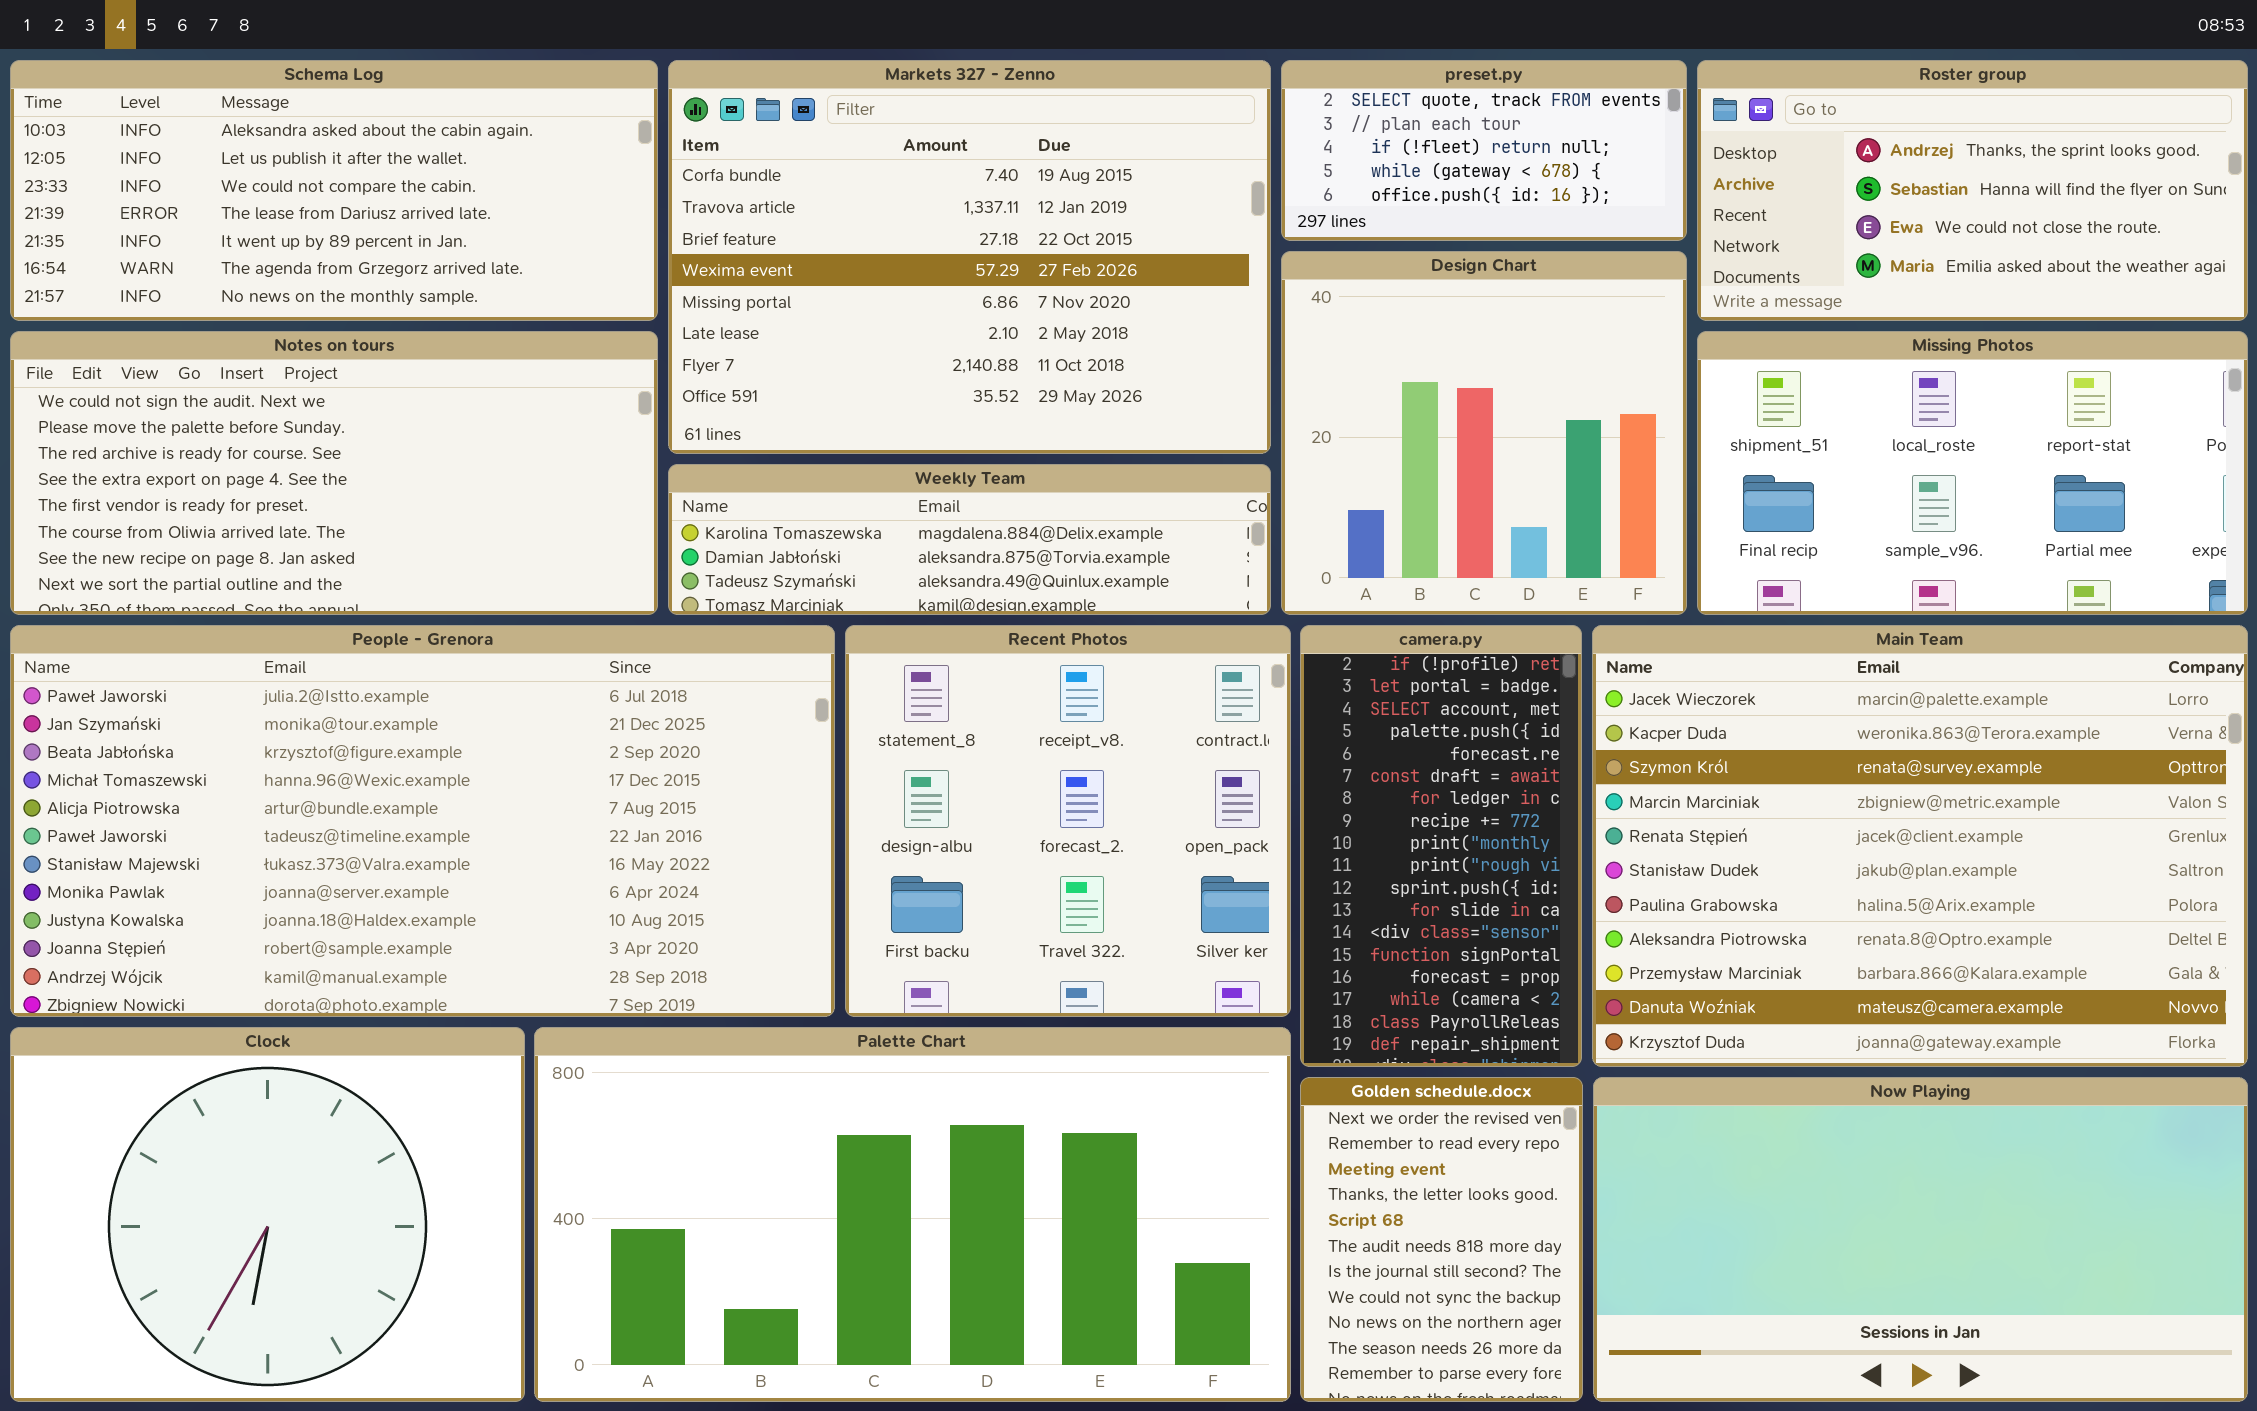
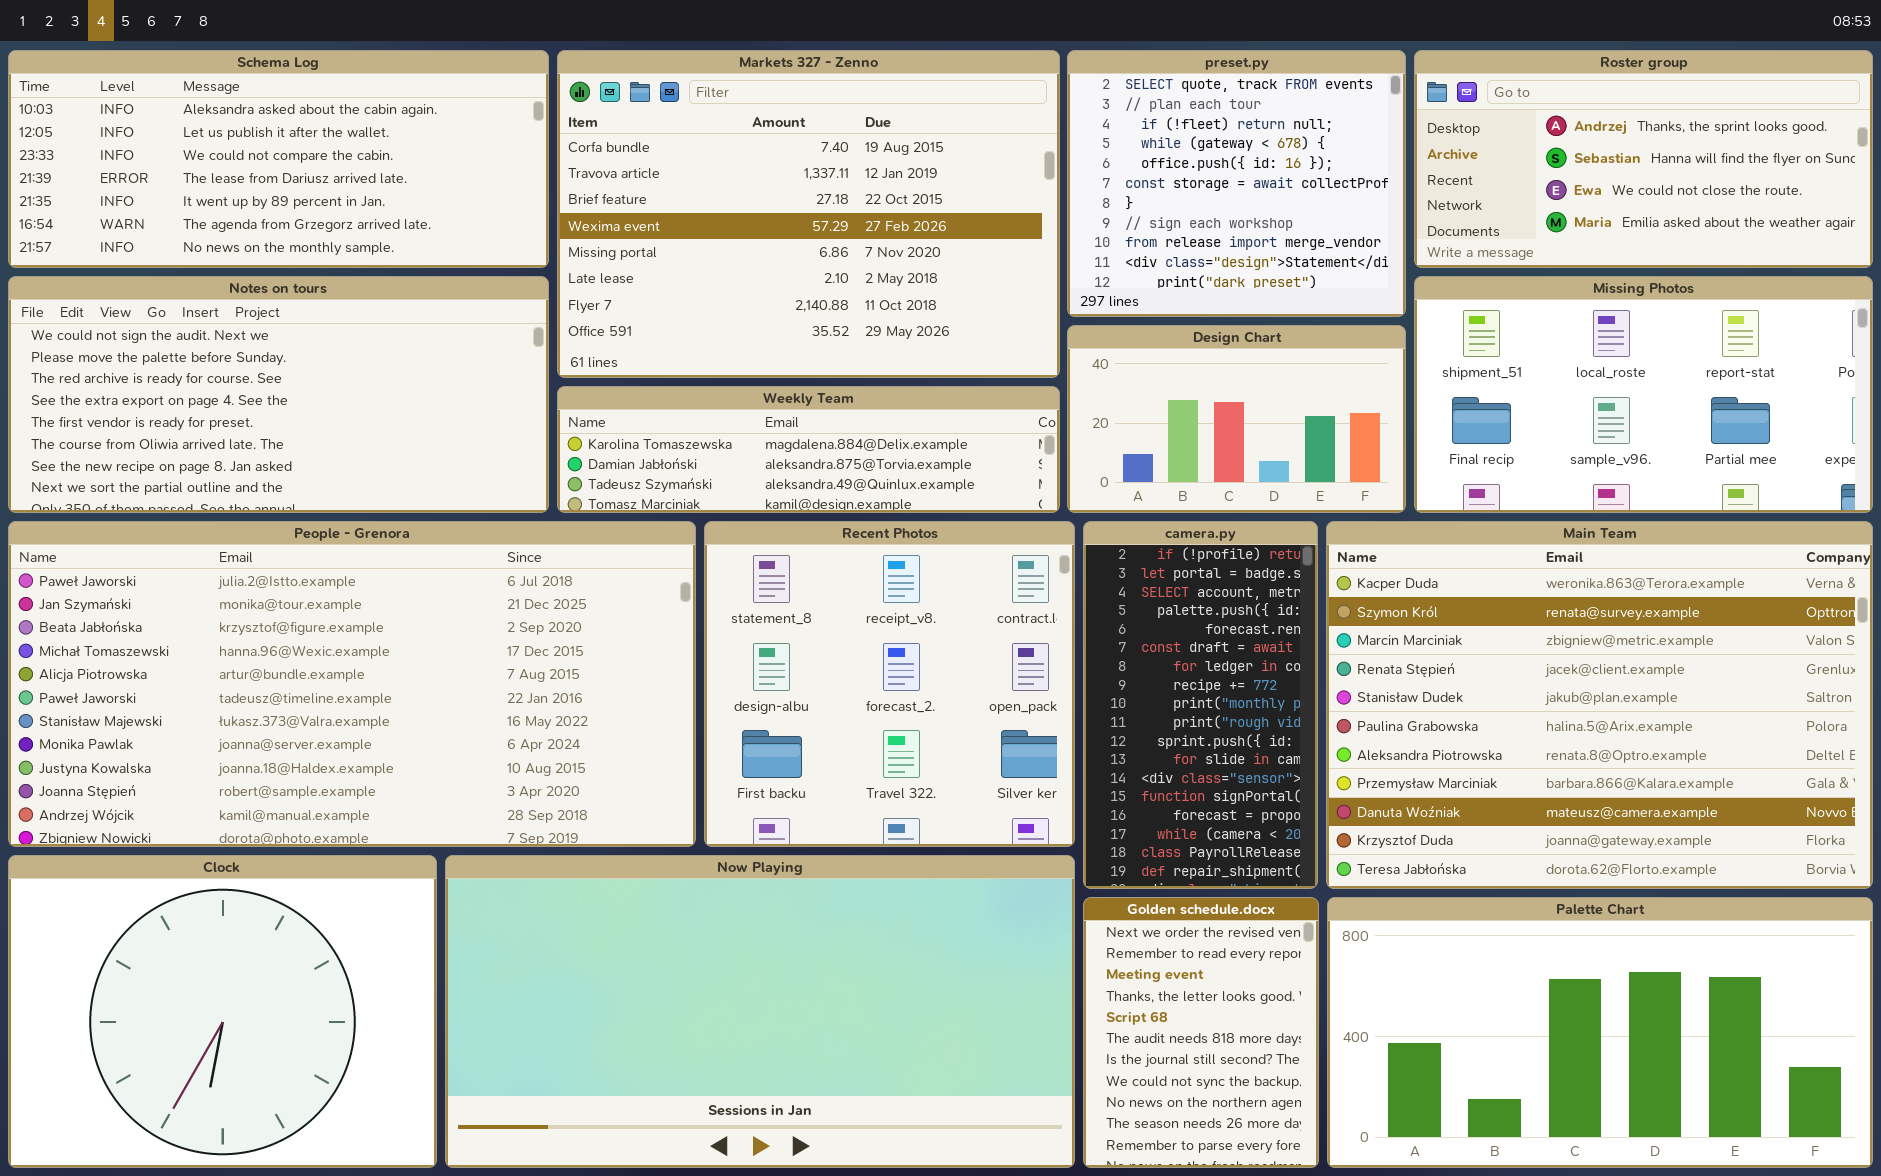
preset.py: [1281,60,1687,241] -> [1067,50,1406,317], resized
Design Chart: [1281,251,1687,615] -> [1067,325,1406,513], resized
Main Team: [1592,625,2248,1067] -> [1326,521,1873,889], scrolled down 1 row
Palette Chart: [534,1027,1291,1402] -> [1327,897,1873,1168], moved, resized
Now Playing: [1593,1077,2248,1402] -> [445,855,1075,1168], moved, resized

